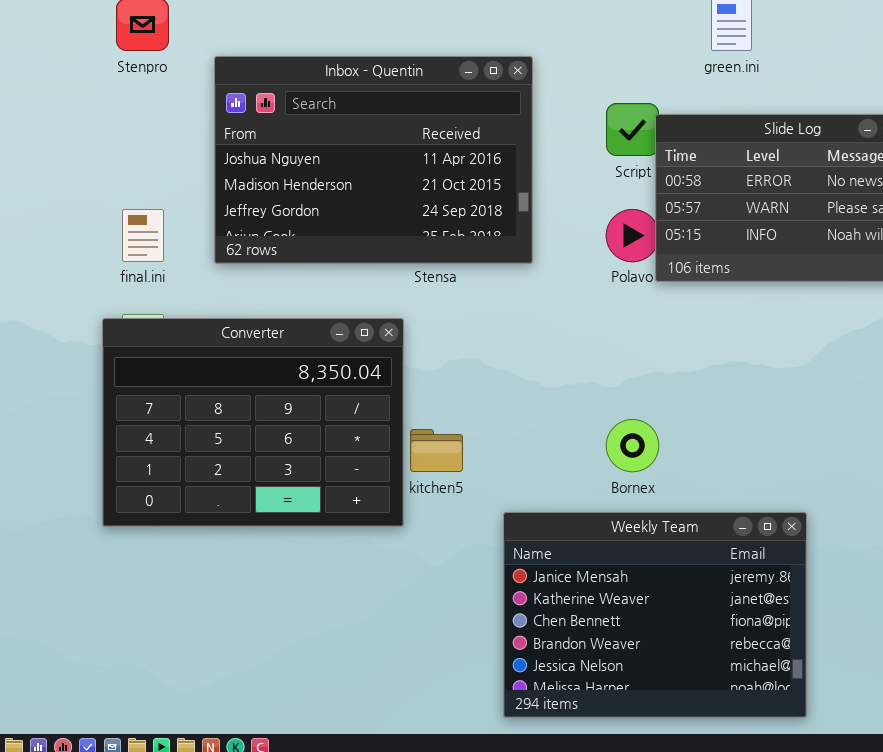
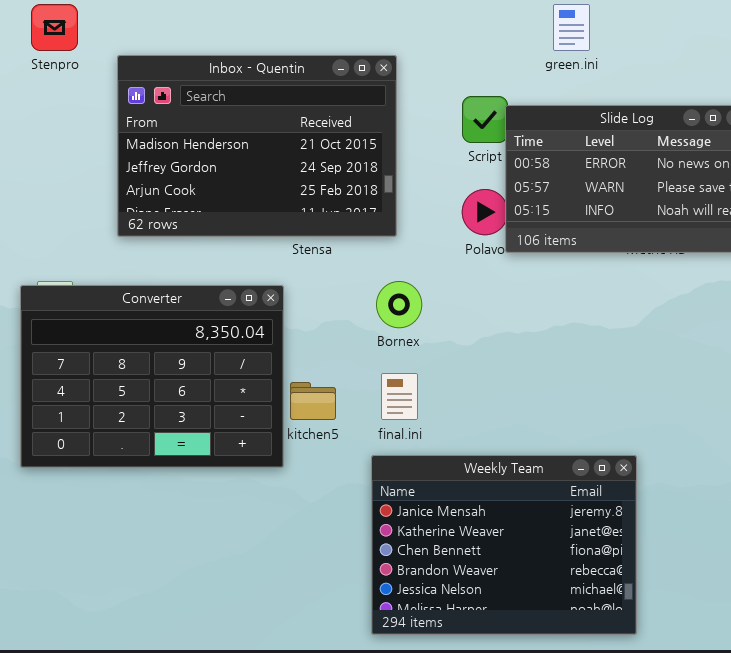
Inbox - Quentin: [214,56,533,264] -> [117,55,397,237], scrolled down 1 row
final.ini: [122,209,164,262] -> [381,373,418,420], moved
Bornex: [606,419,659,472] -> [376,281,422,328], moved

